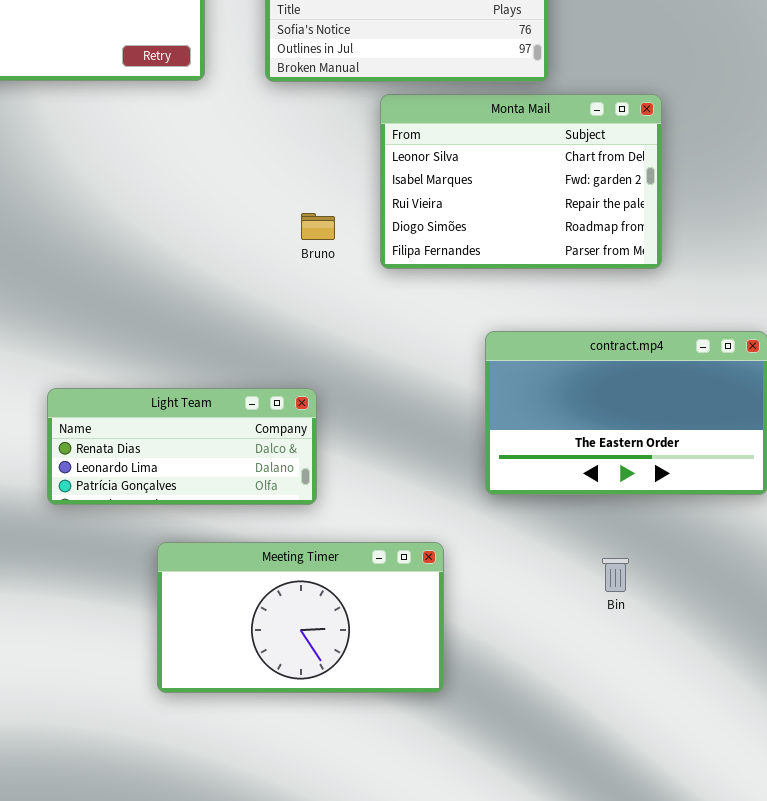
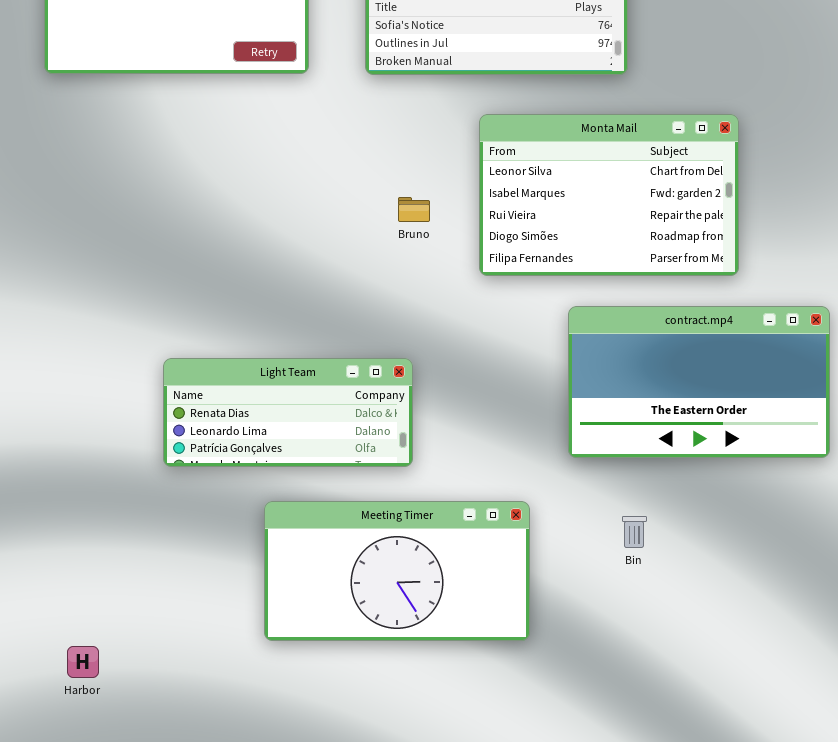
Monta Mail: [380,94,662,269] -> [479,114,739,276], moved
Bin: [602,558,629,592] -> [622,516,647,548], moved

